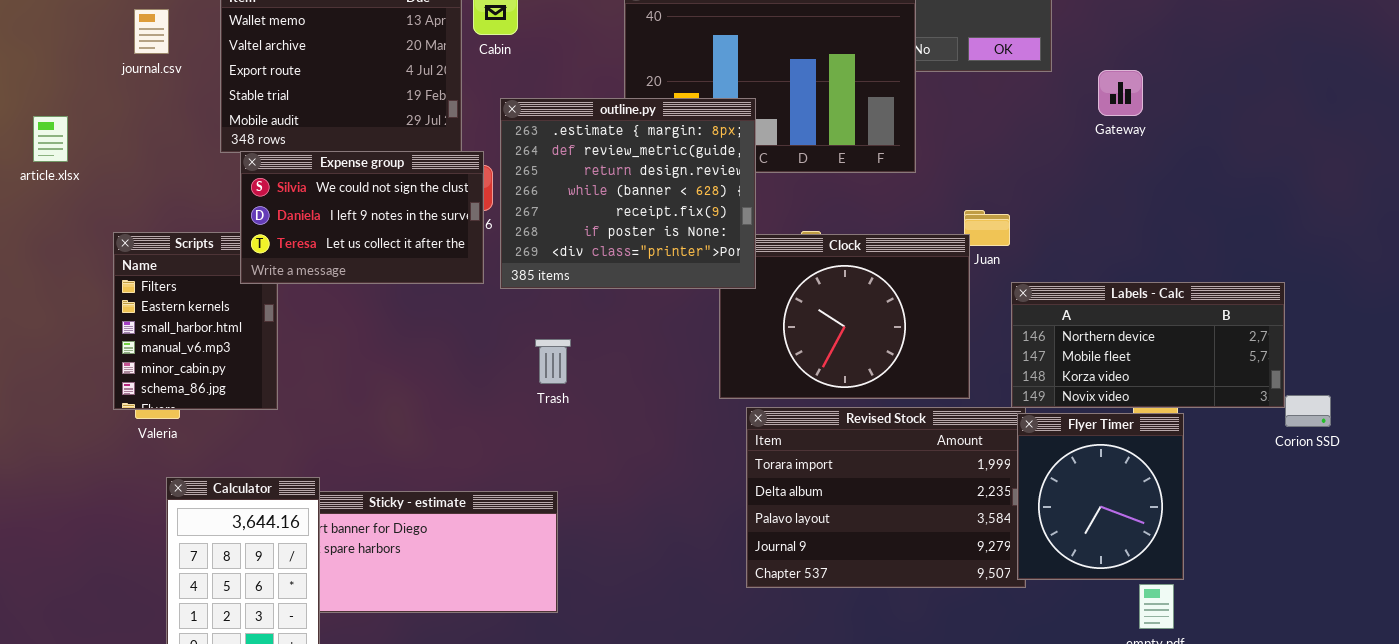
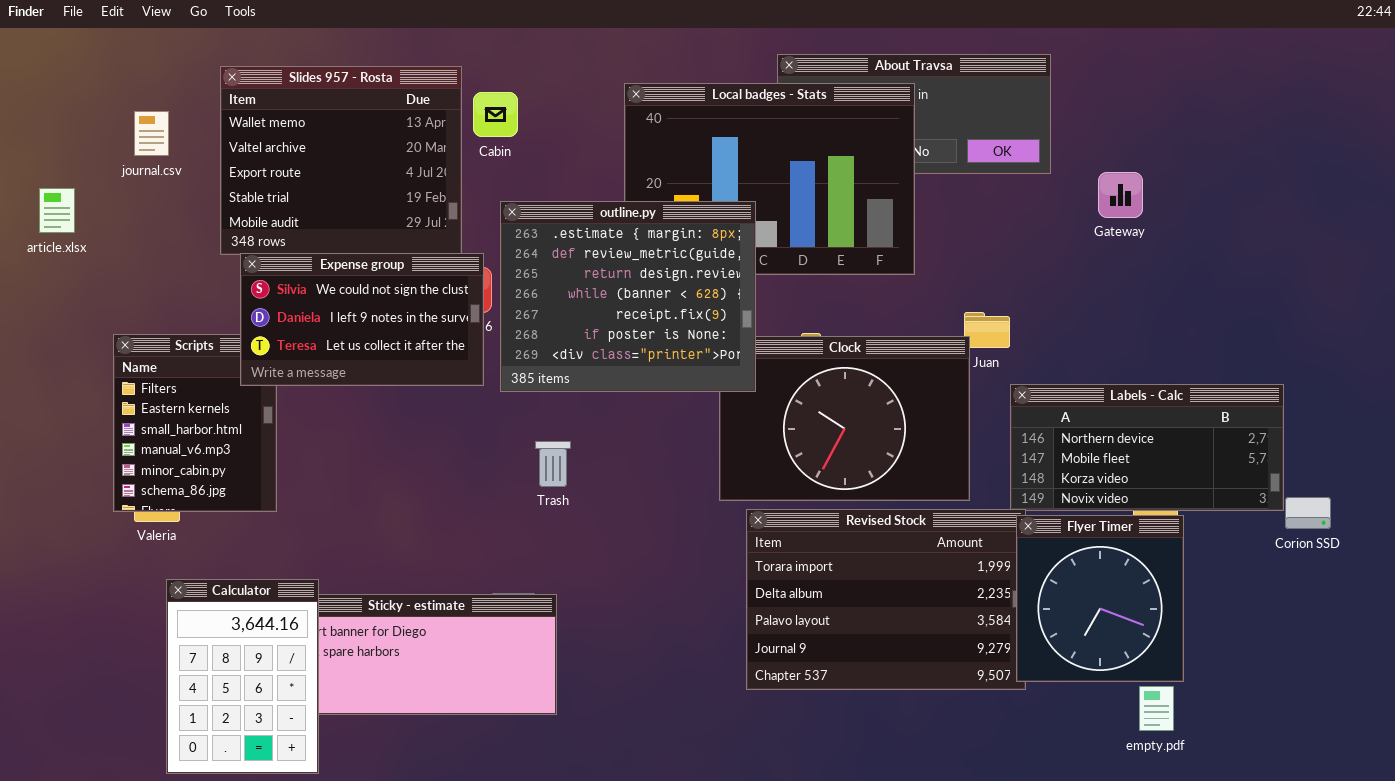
article.xlsx: [33,116,68,162] -> [39,188,75,233], moved

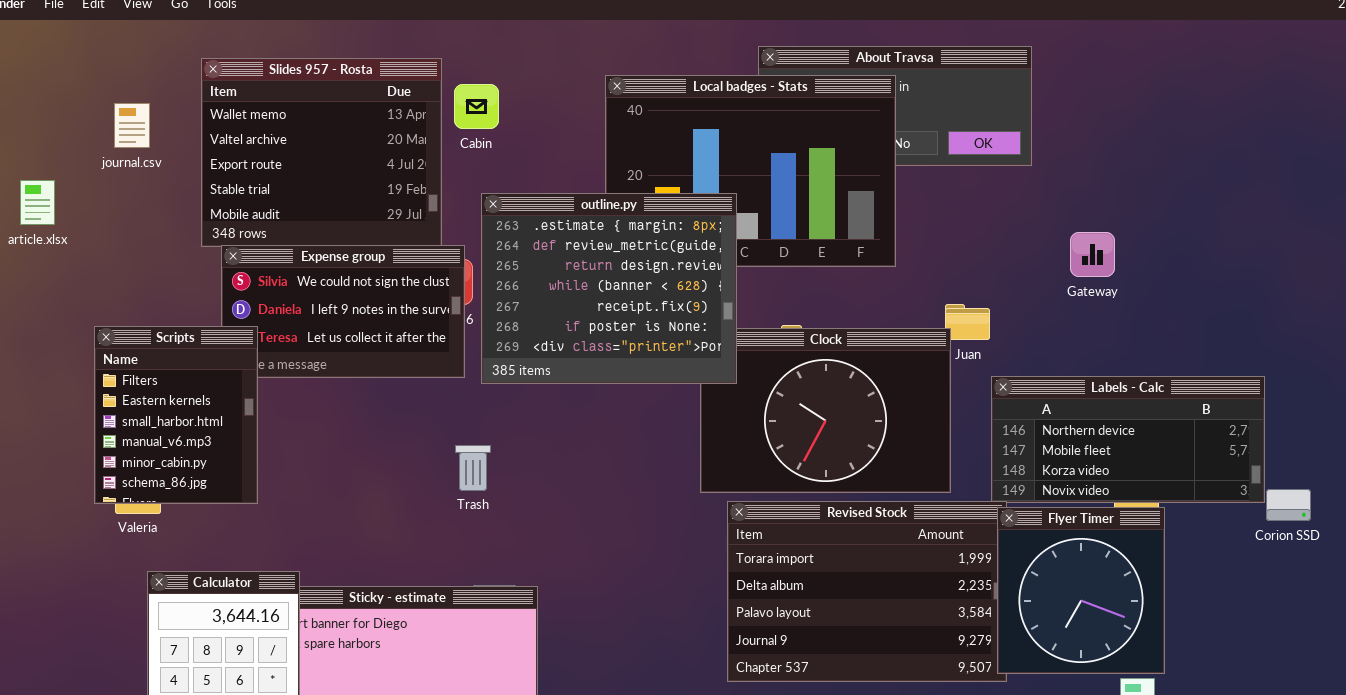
Gateway: [1098,172,1143,218] -> [1070,232,1115,277], moved
Scripts: [113,334,277,512] -> [94,326,258,504], raised
Trash: [535,441,571,487] -> [455,445,491,491], moved

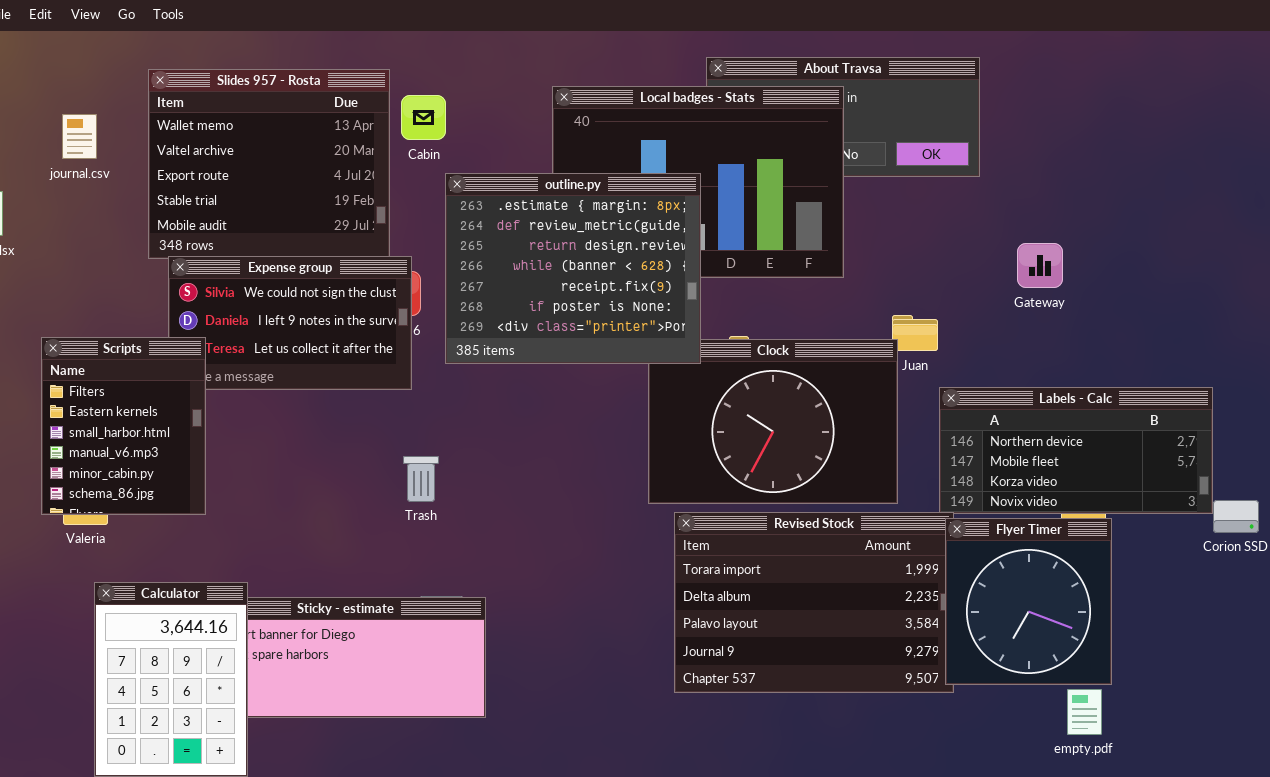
outline.py: [481,193,737,384] -> [445,173,701,364], moved

